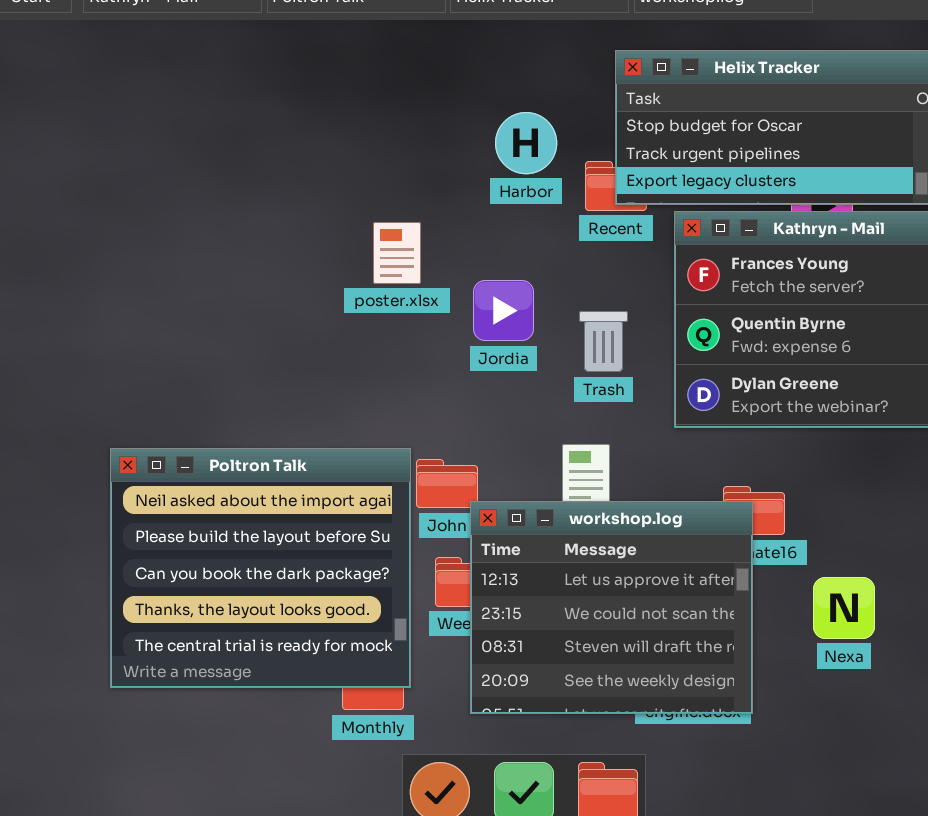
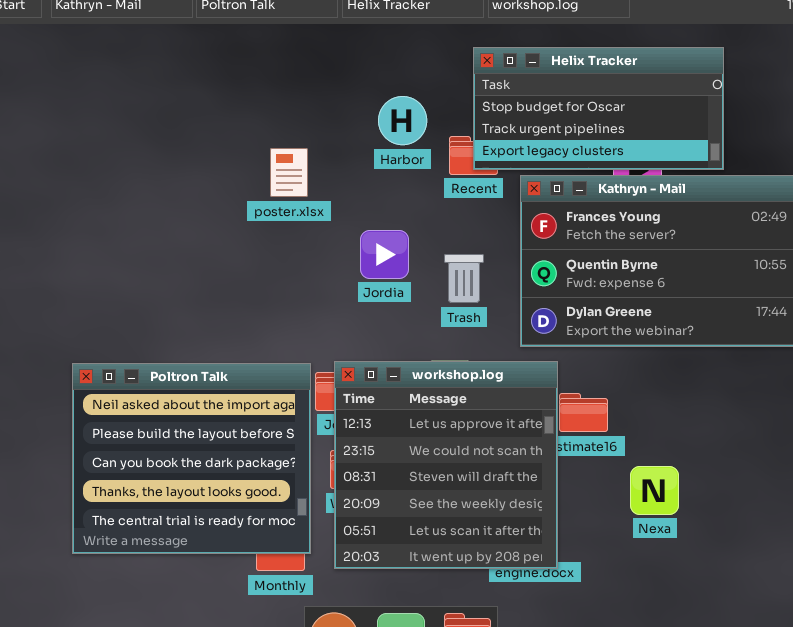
poster.xlsx: [373,222,421,284] -> [270,148,308,197], moved
workshop.log: [470,501,753,714] -> [334,361,558,569], moved, resized

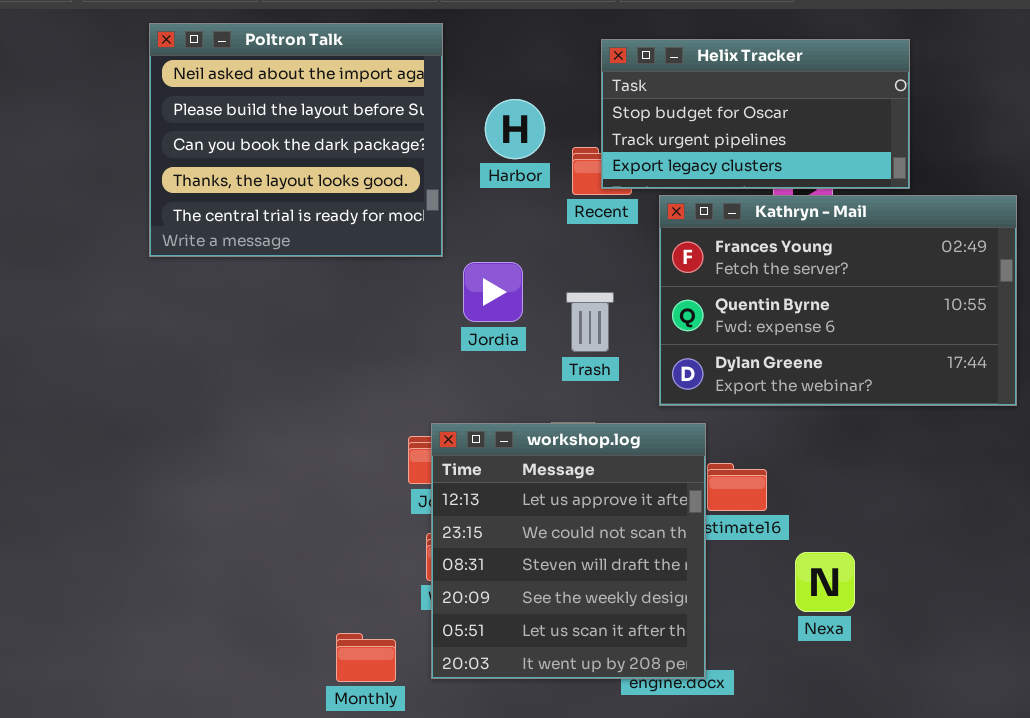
Poltron Talk: [72,363,311,554] -> [149,23,443,257], moved

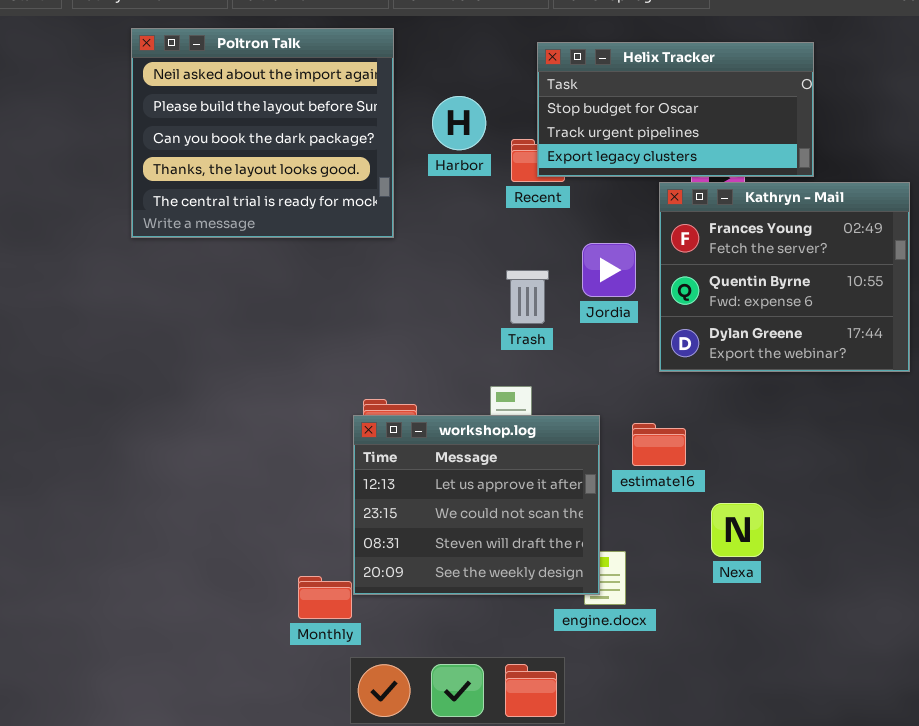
Kathryn - Mail: [659,195,1017,406] -> [659,182,910,372], resized
Jordia: [463,262,523,322] -> [582,243,636,297], moved
workshop.log: [431,423,706,679] -> [353,415,600,595], moved, resized

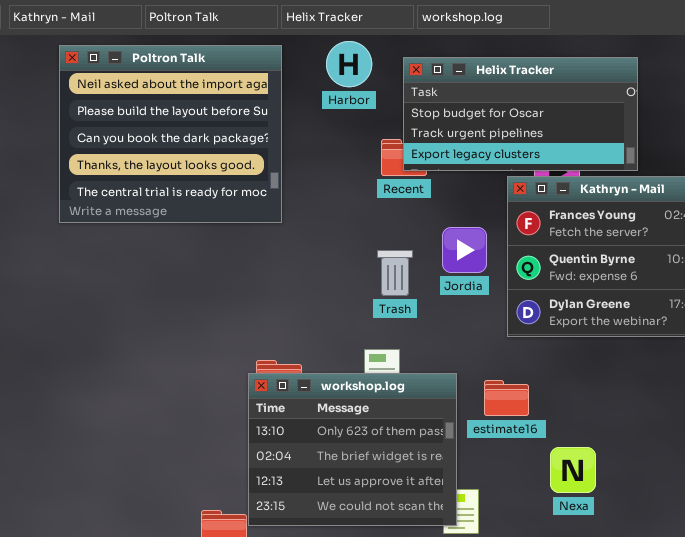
Harbor: [432,96,486,150] -> [326,41,372,87], moved
workshop.log: [353,415,600,595] -> [248,373,457,526], scrolled up 2 rows

